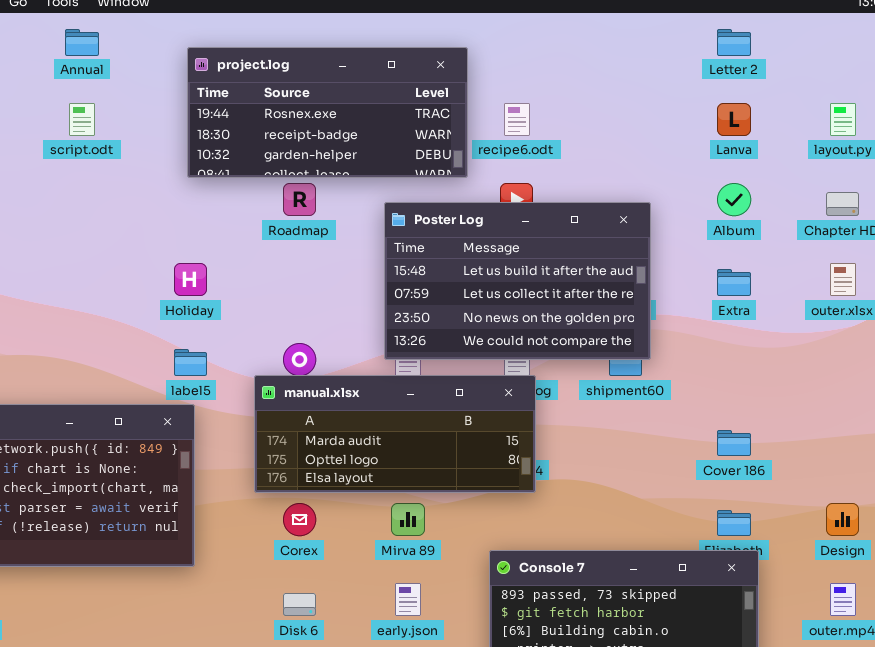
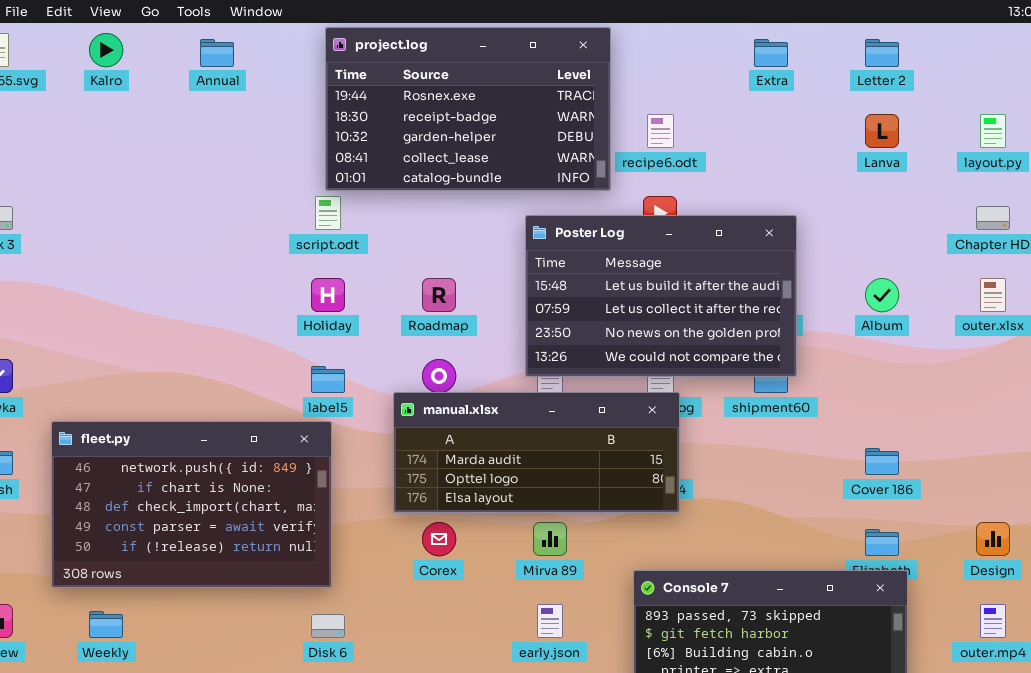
project.log: [187,47,468,178] -> [325,27,611,191], resized
script.odt: [69,103,95,136] -> [315,196,341,230], moved
Roadmap: [283,183,316,216] -> [422,278,456,312], moved
Album: [717,183,751,216] -> [865,278,899,312], moved
Extra: [717,269,751,296] -> [754,39,788,67], moved
Disk 6: [283,593,316,616] -> [311,614,345,638], moved

